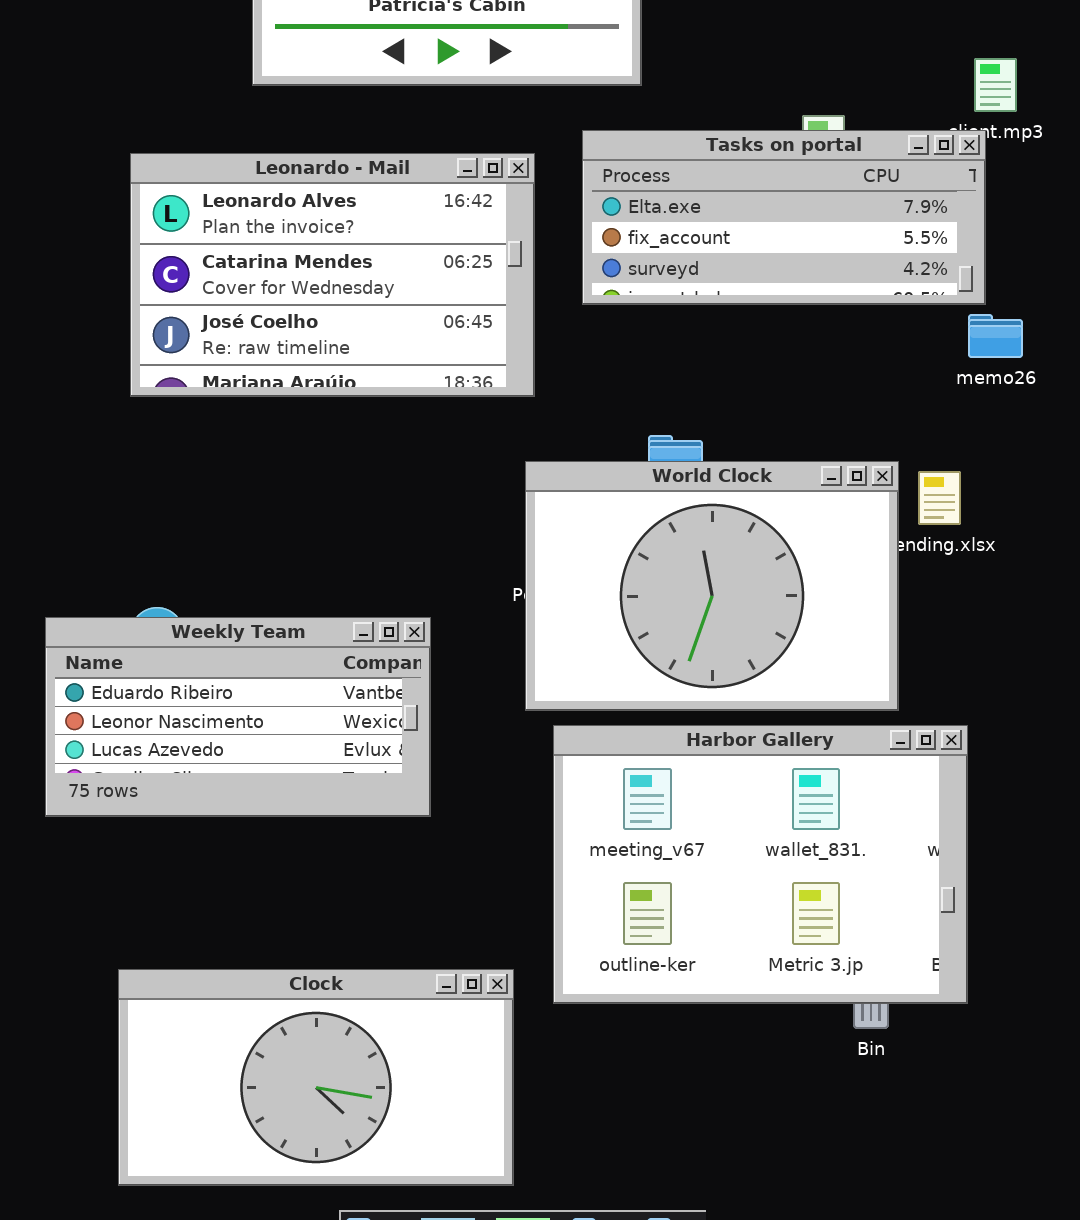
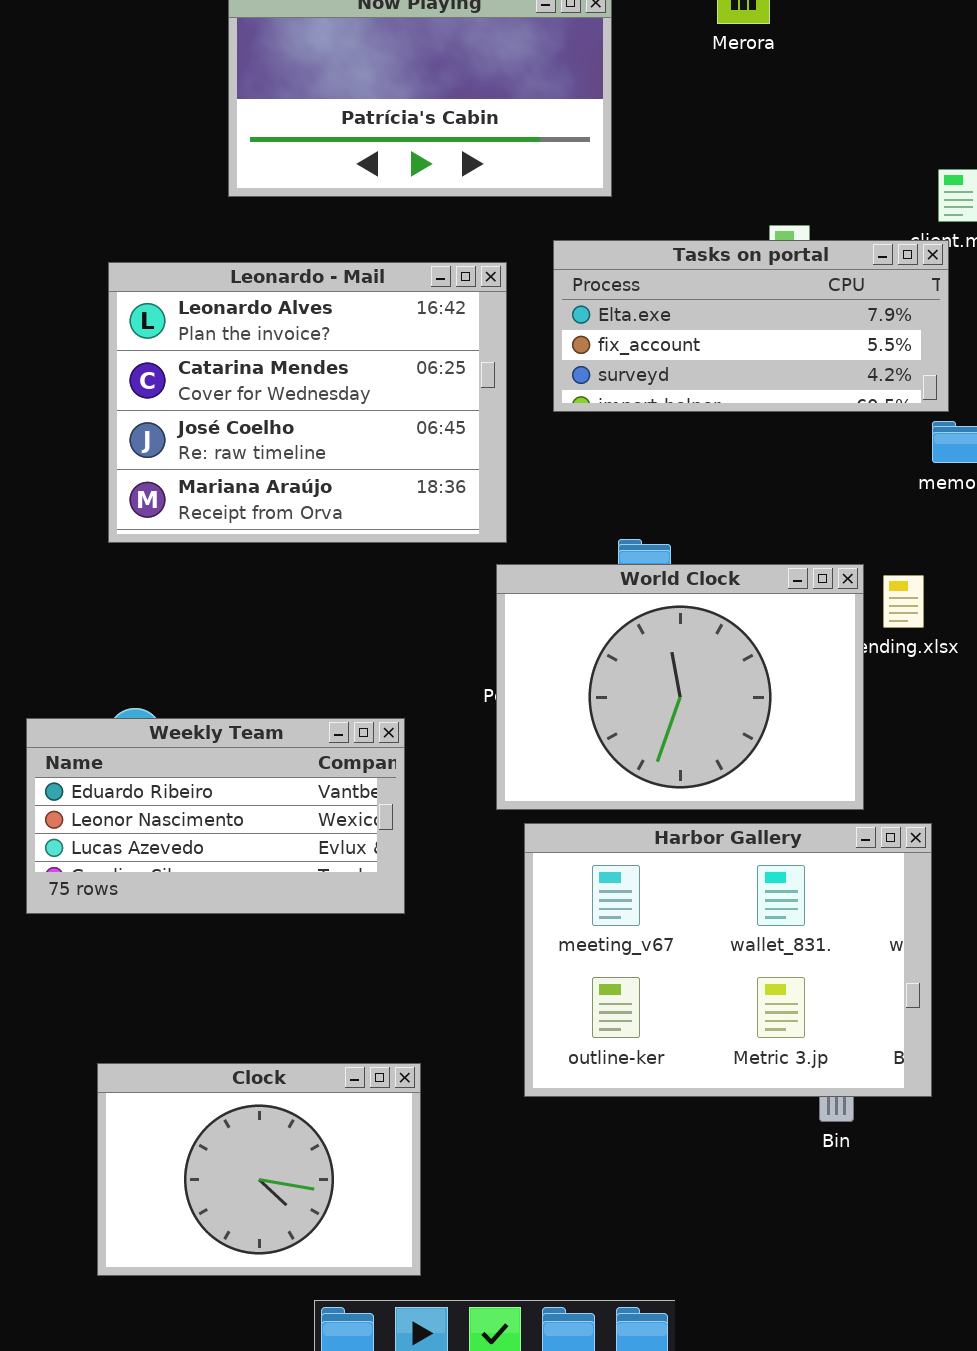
Leonardo - Mail: [130,153,535,397] -> [108,262,507,543], resized
Clock: [118,969,514,1186] -> [97,1063,421,1276], resized

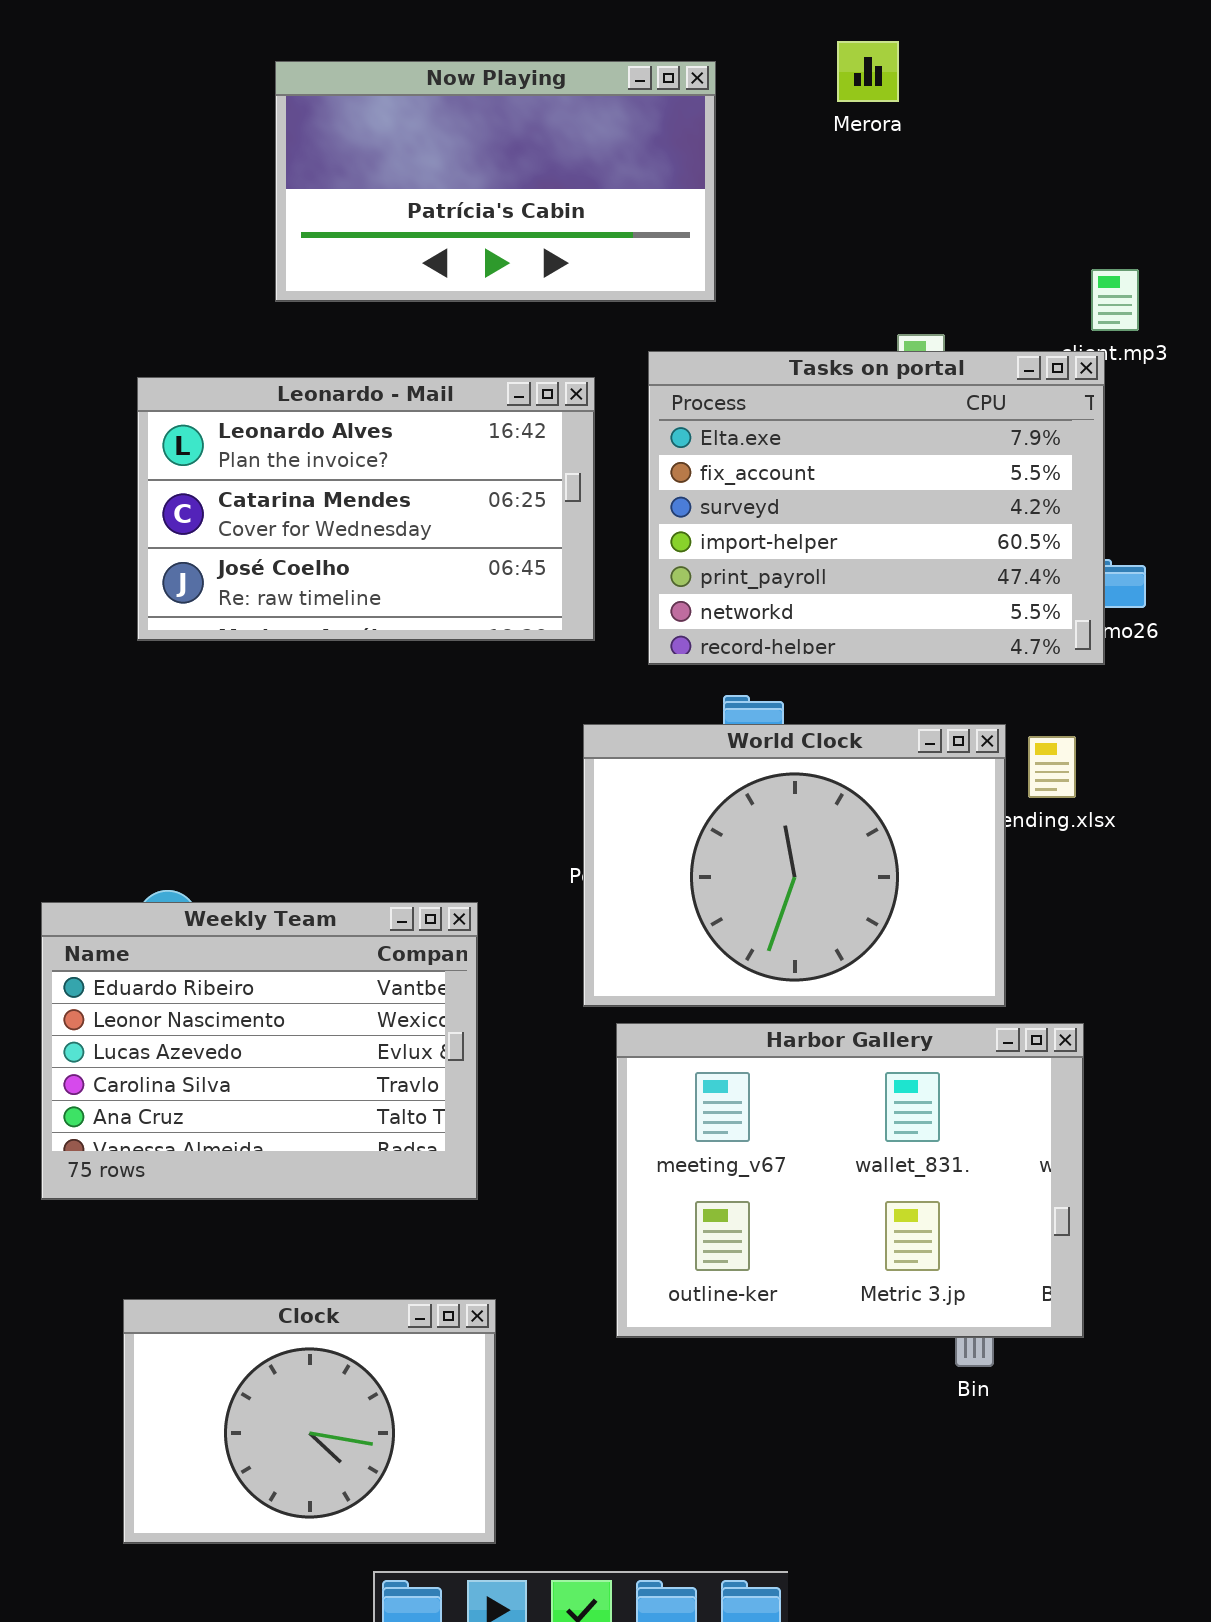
Tasks on portal: [553,240,949,412] -> [648,351,1105,665], resized
Leonardo - Mail: [108,262,507,543] -> [137,377,595,641], resized
Weekly Team: [26,718,405,914] -> [41,902,478,1200], resized

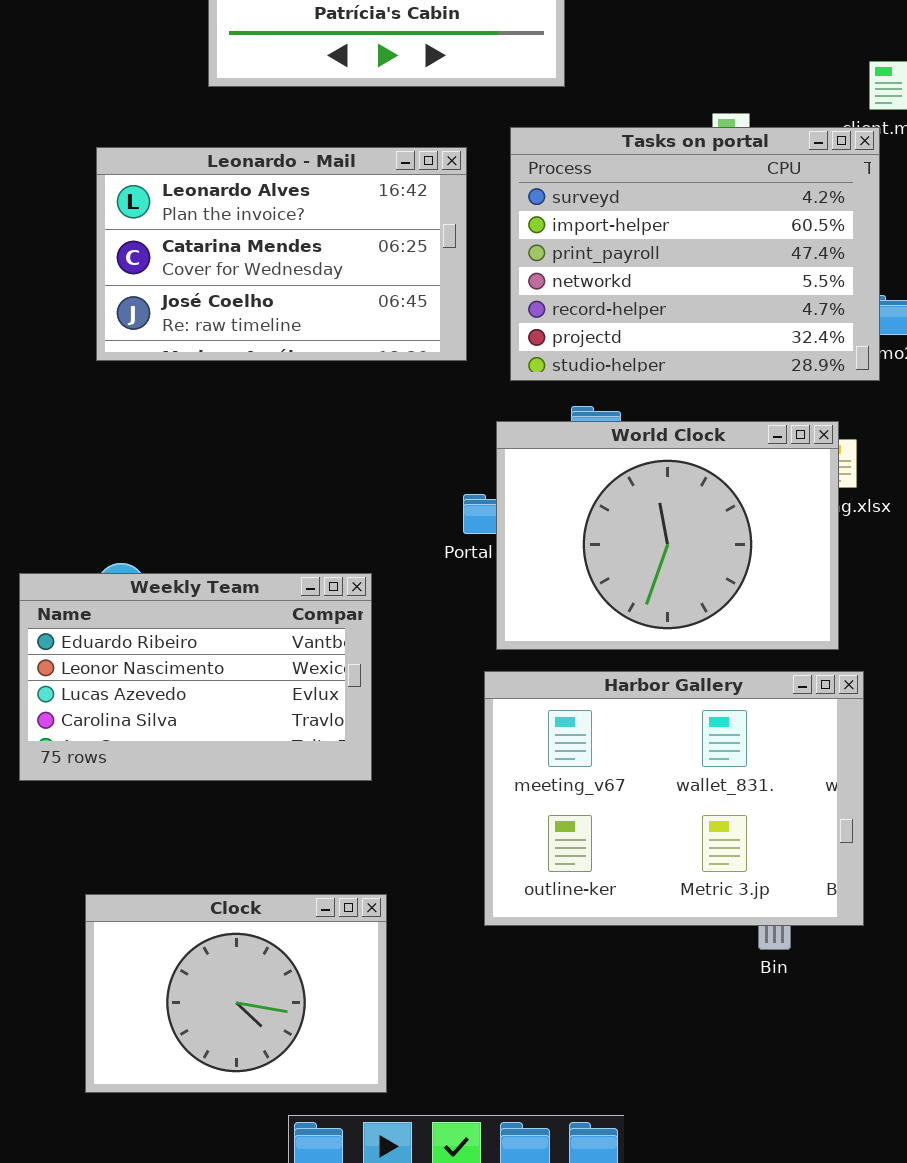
Tasks on portal: [648,351,1105,665] -> [510,127,880,381], scrolled down 2 rows
World Clock: [583,724,1006,1007] -> [496,421,839,650], moved
Weekly Team: [41,902,478,1200] -> [19,573,372,781], resized

